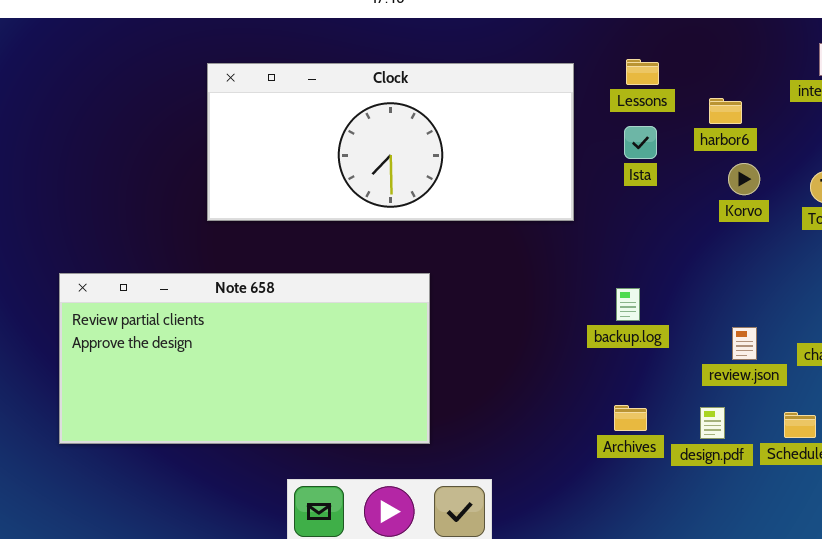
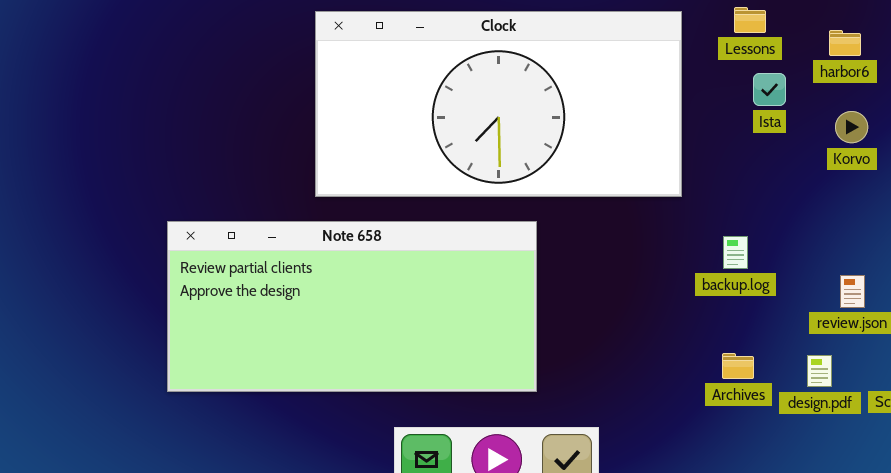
Clock: [207,63,574,221] -> [315,11,682,197], resized
harbor6: [709,98,742,124] -> [829,30,861,56], moved
Ista: [624,126,657,159] -> [753,73,786,106], moved

